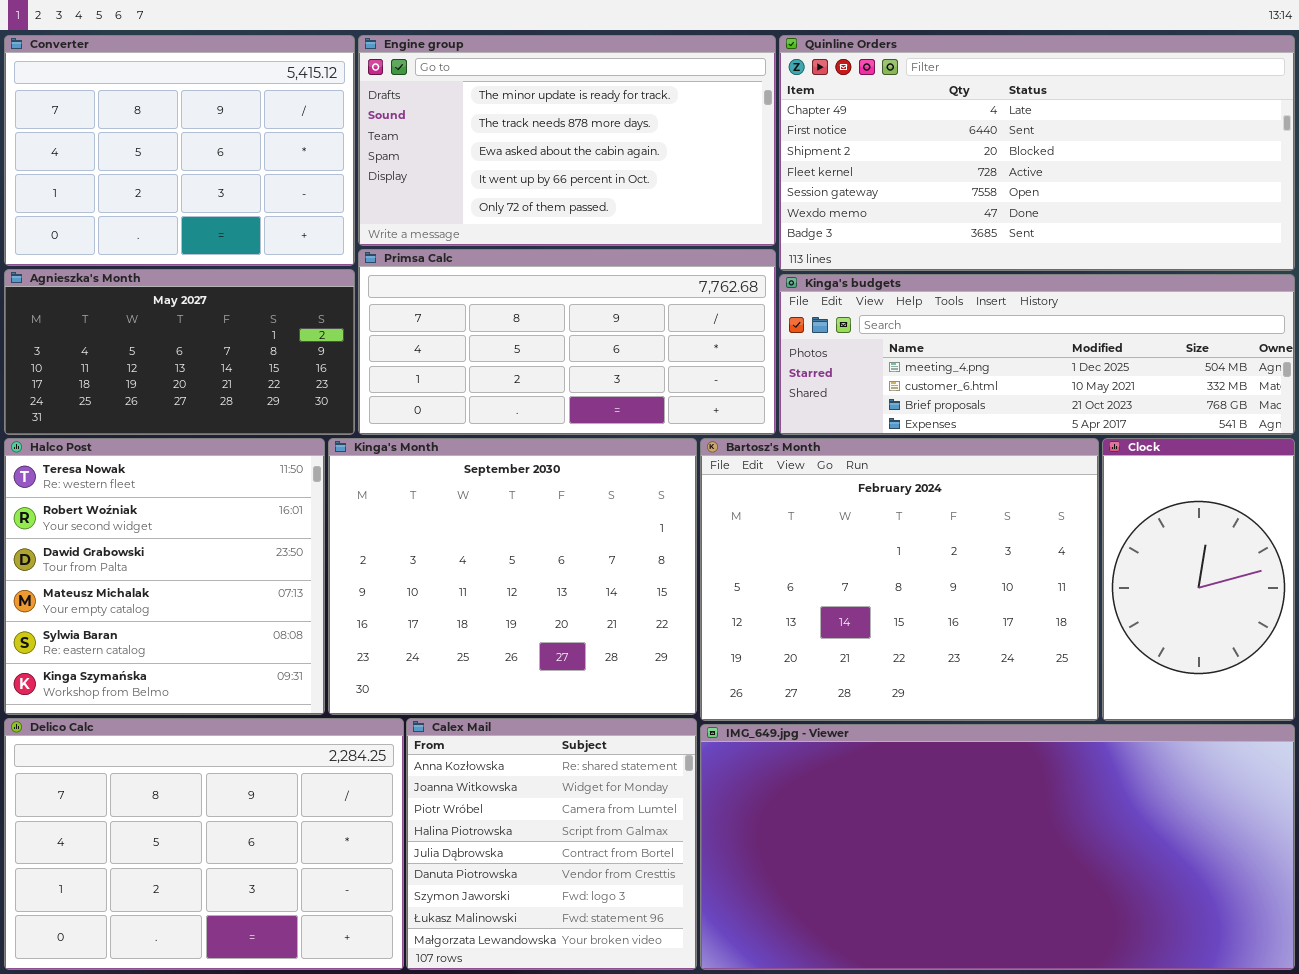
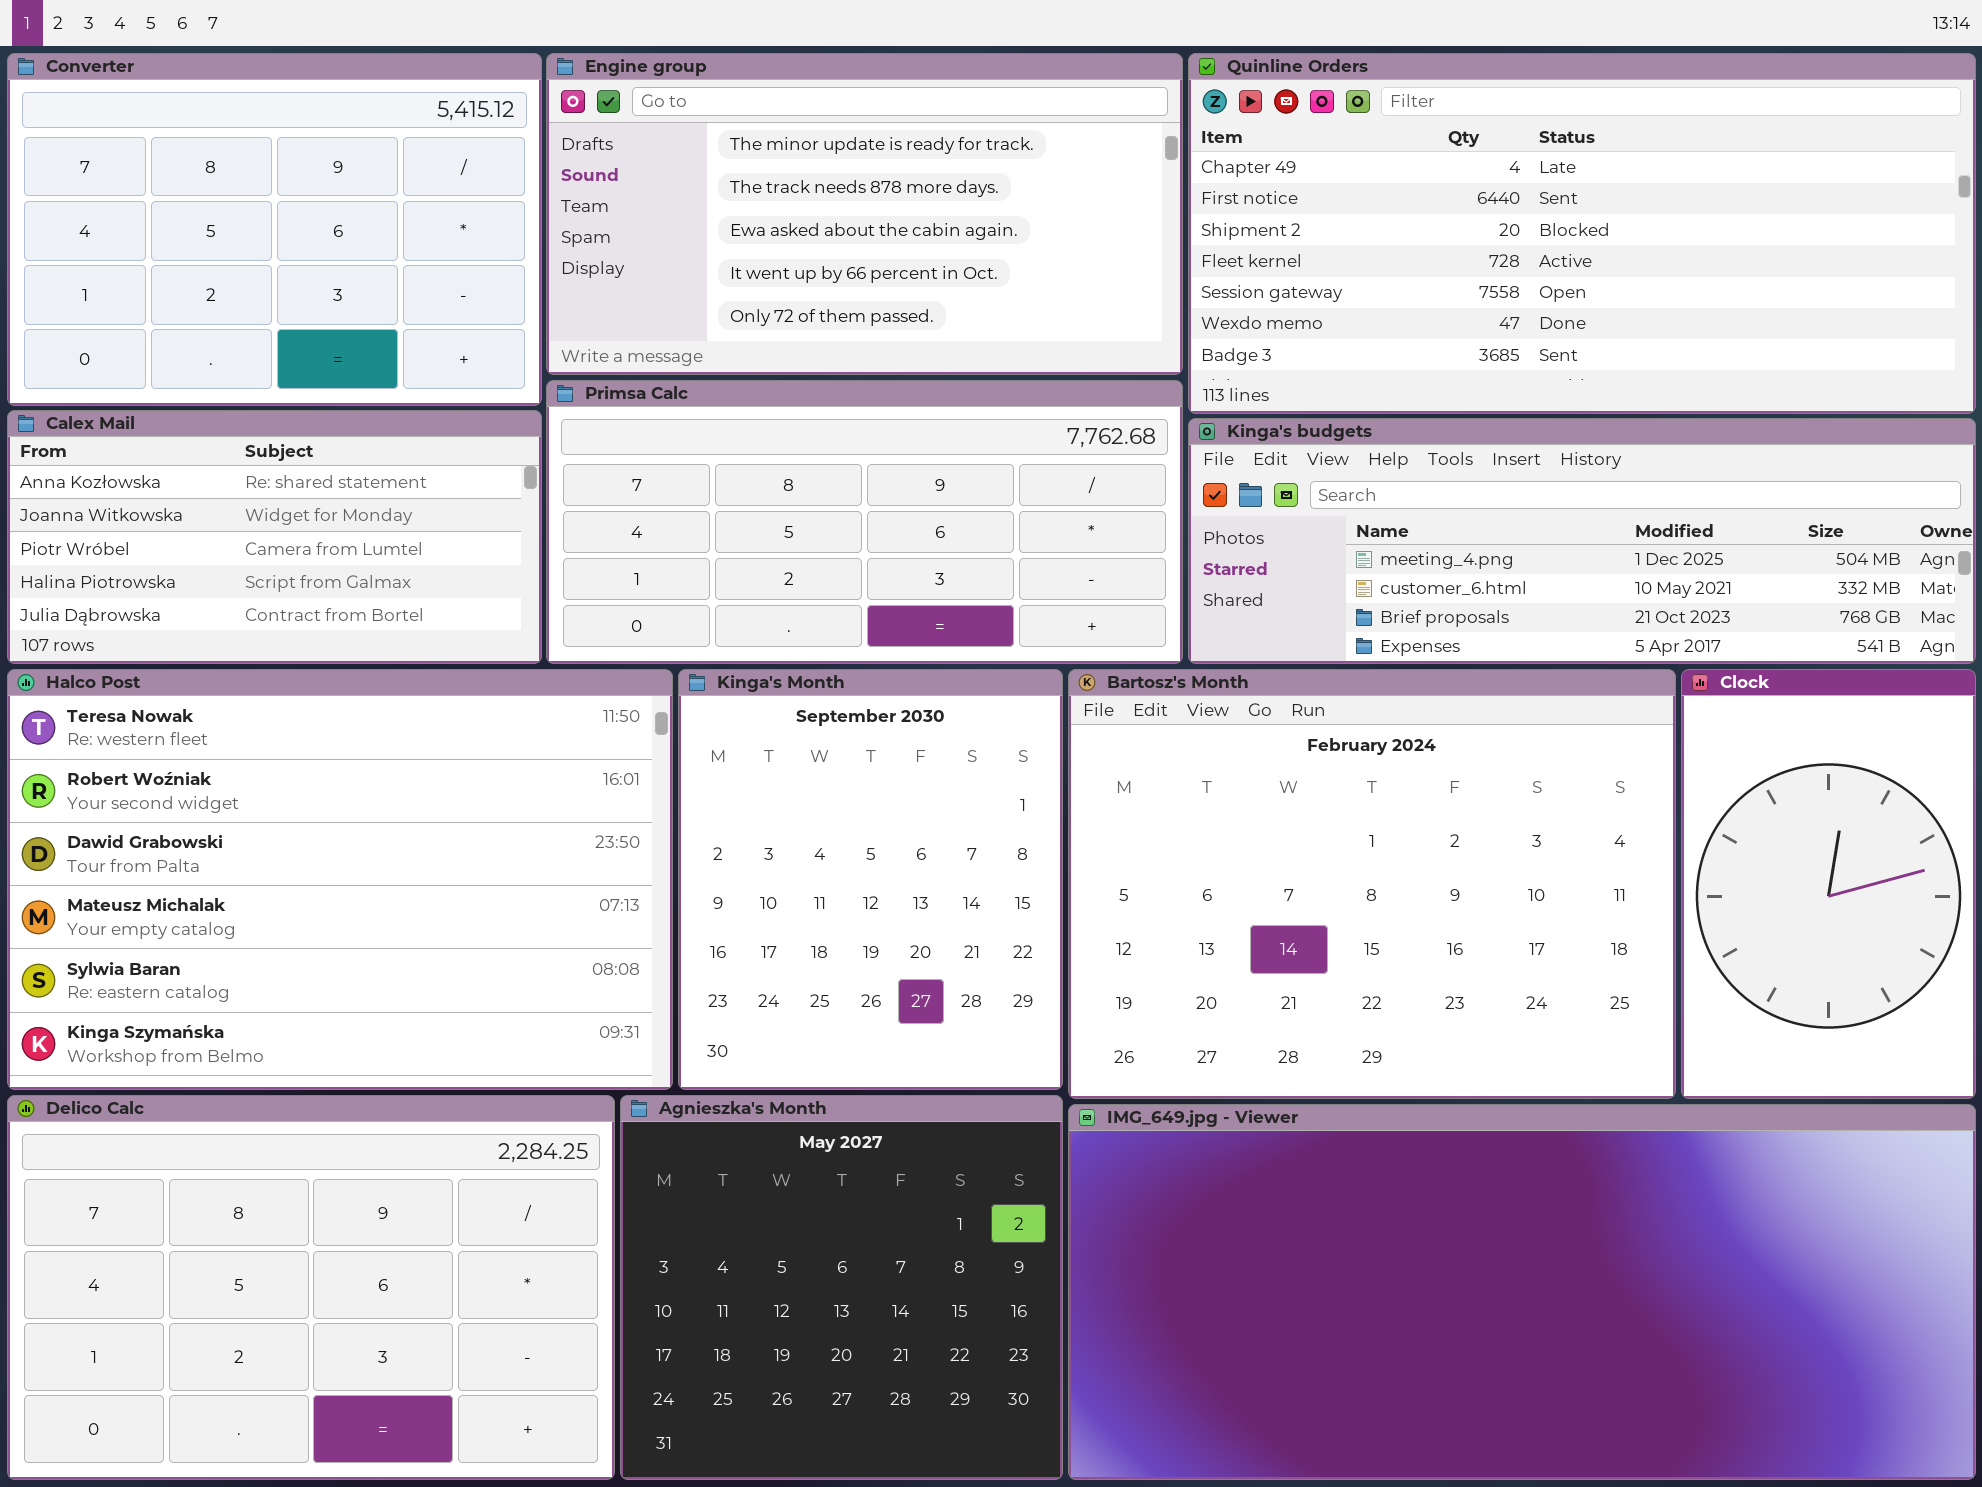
Agnieszka's Month: [4,269,355,435] -> [620,1095,1063,1480], moved, resized
Halco Post: [4,438,325,715] -> [7,669,673,1090], resized
Kinga's Month: [328,438,697,715] -> [678,669,1063,1090], resized
Calex Mail: [406,718,697,970] -> [7,410,542,664], moved, resized

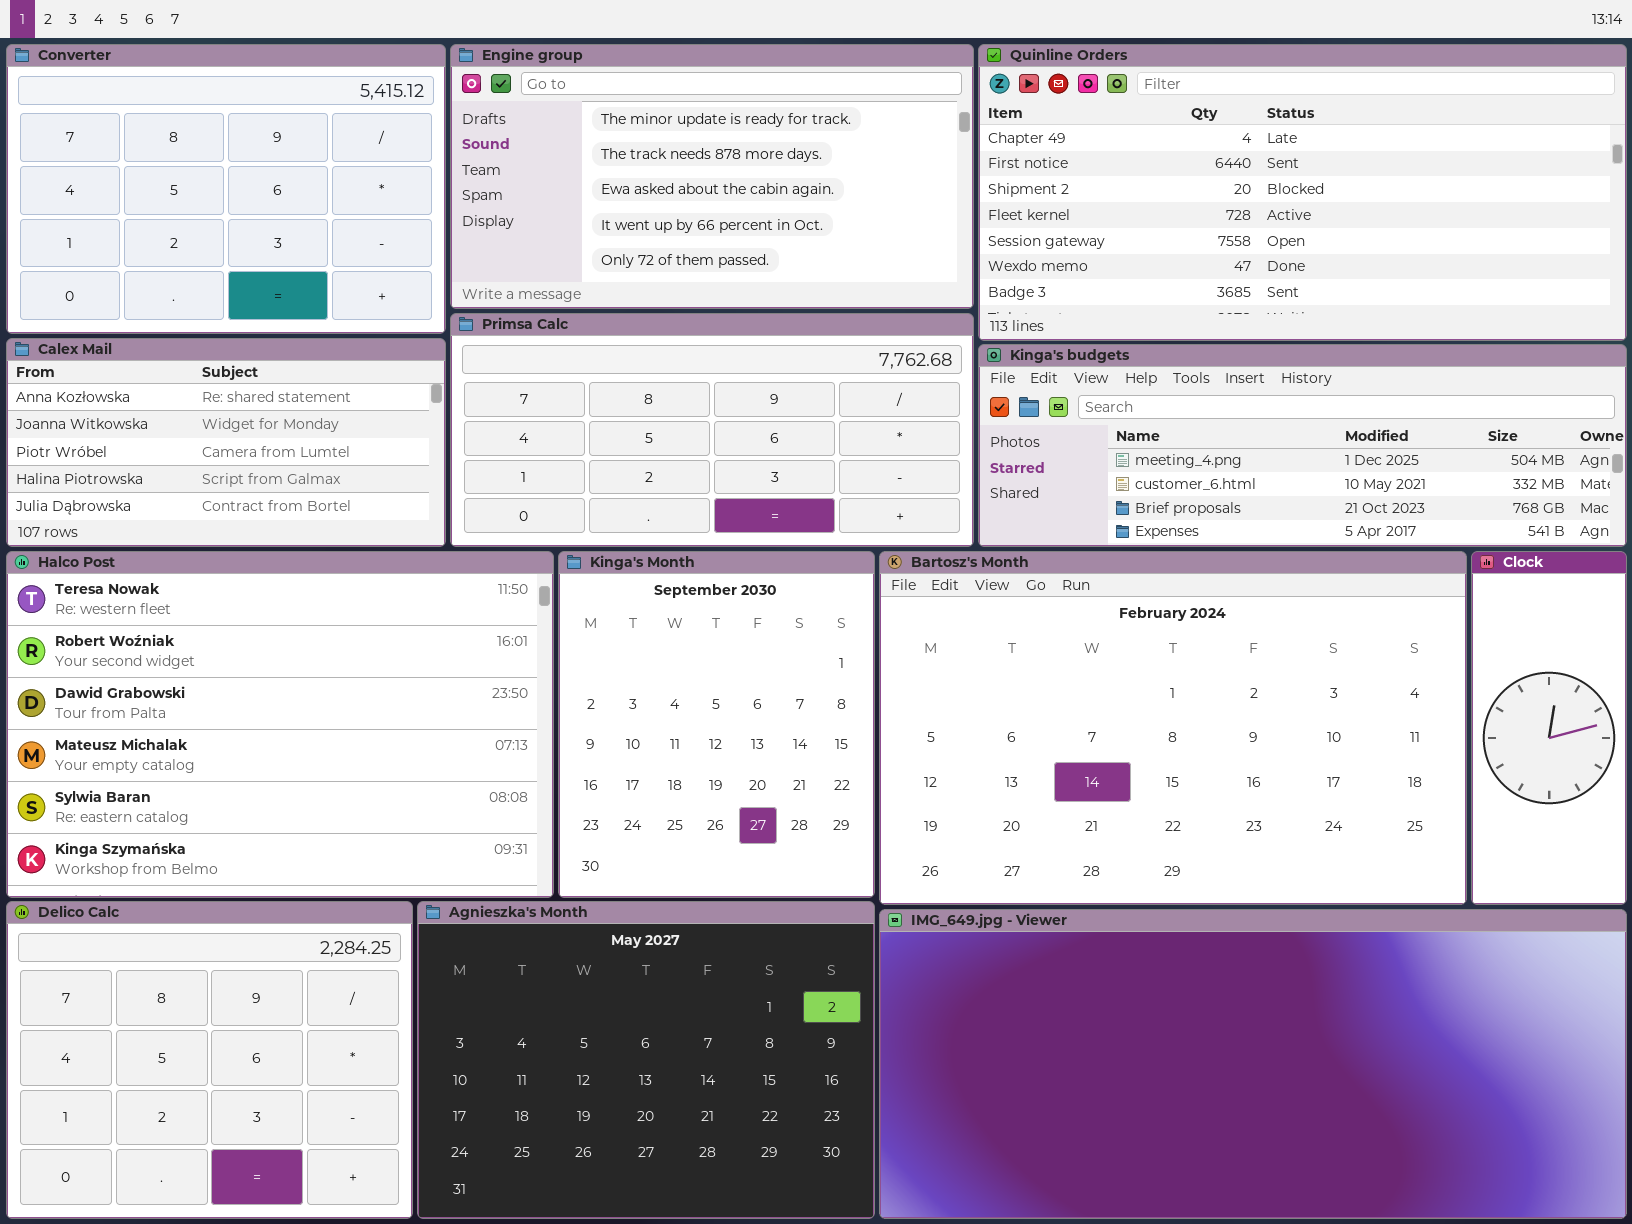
Bartosz's Month: [1068,669,1676,1099] -> [879,551,1467,905], resized
Clock: [1681,669,1976,1099] -> [1471,551,1627,905], resized
Delico Calc: [7,1095,615,1480] -> [6,901,413,1219], resized
Agnieszka's Month: [620,1095,1063,1480] -> [417,901,875,1219], resized

